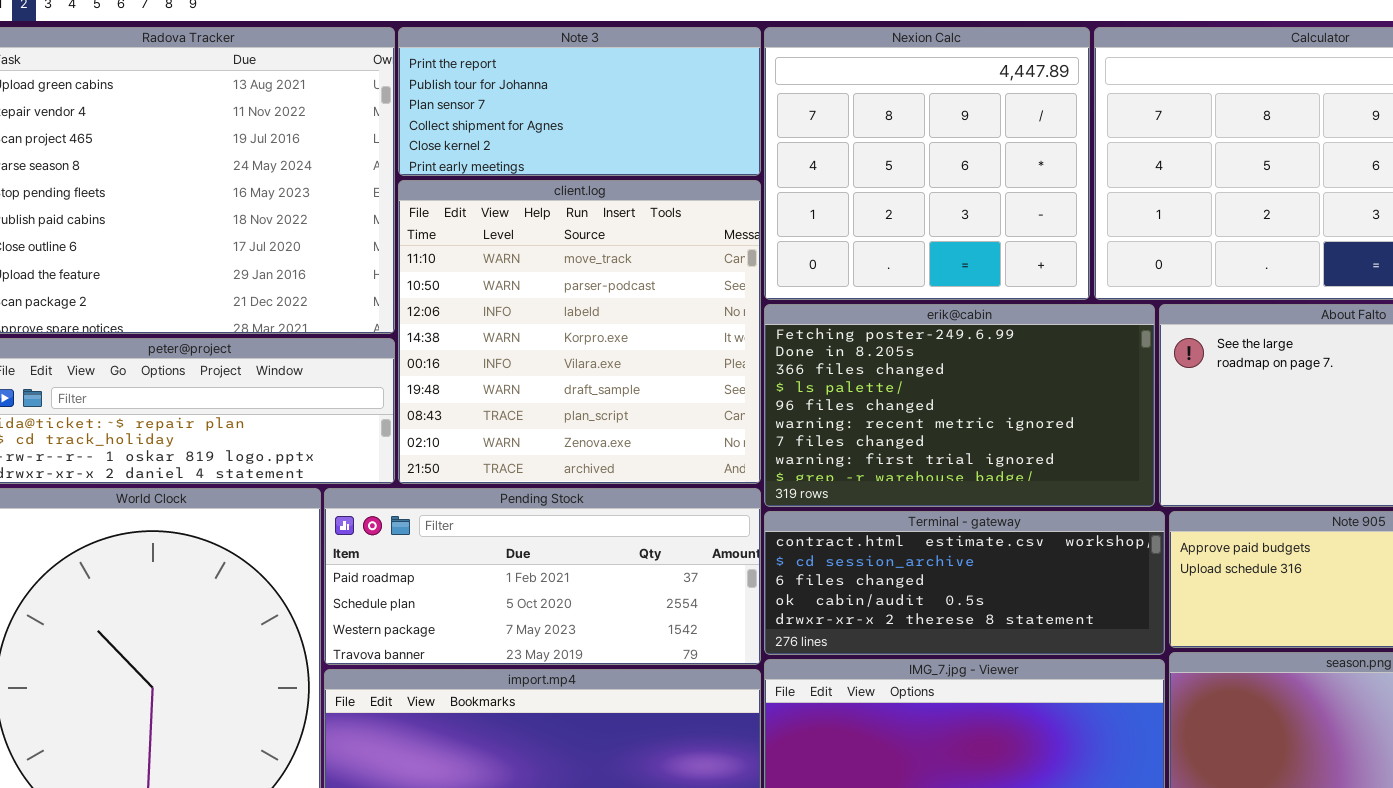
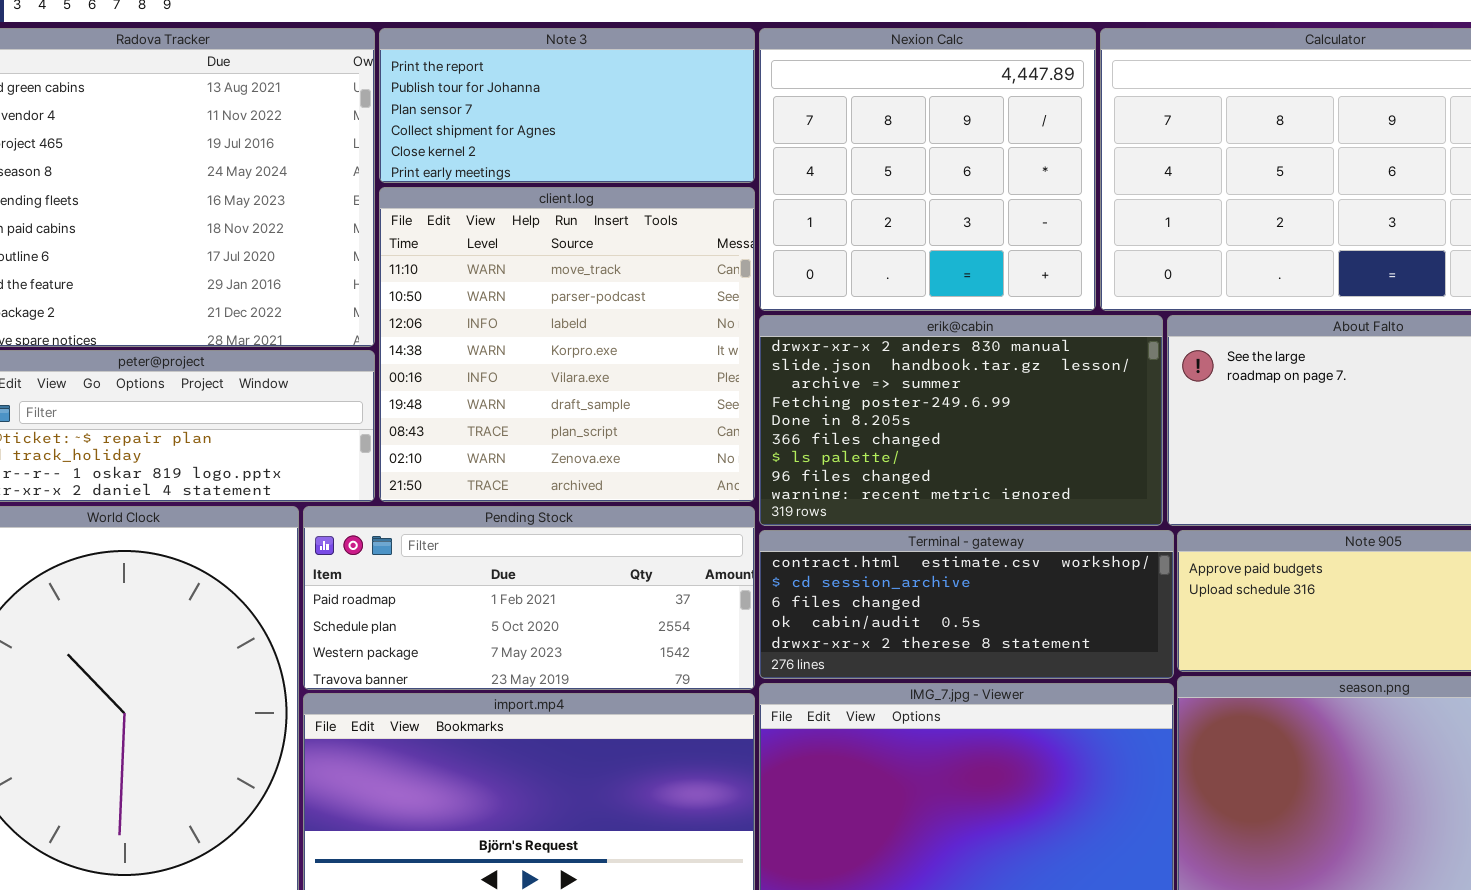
erik@cabin: [764,304,1155,507] -> [759,315,1163,526], scrolled up 3 rows

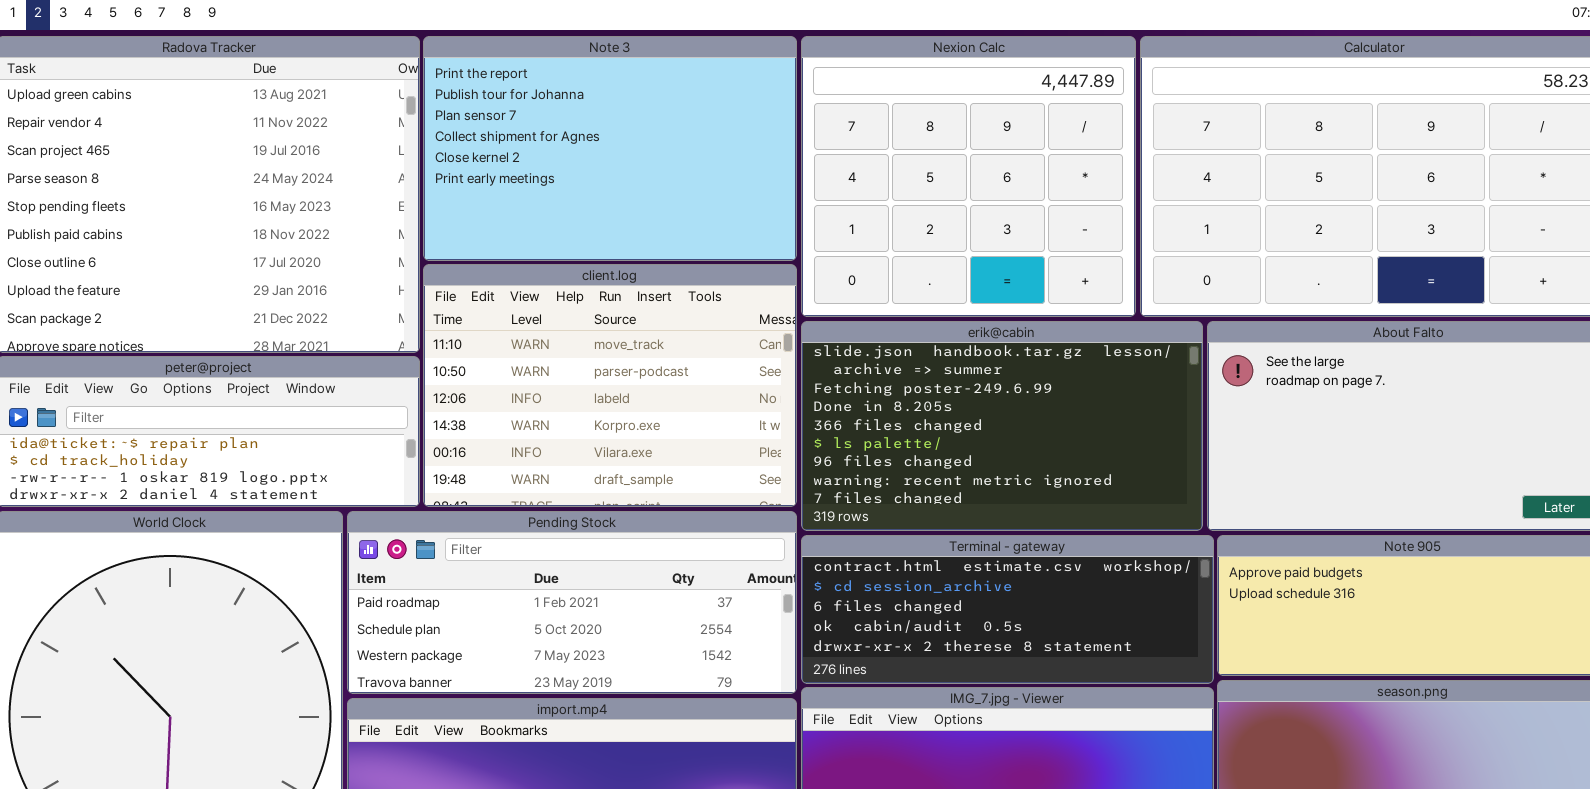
Note 3: [379,28,755,183] -> [423,36,797,261], resized
client.log: [379,187,755,502] -> [423,264,797,507], resized
erik@cabin: [759,315,1163,526] -> [801,321,1203,531], scrolled down 1 row

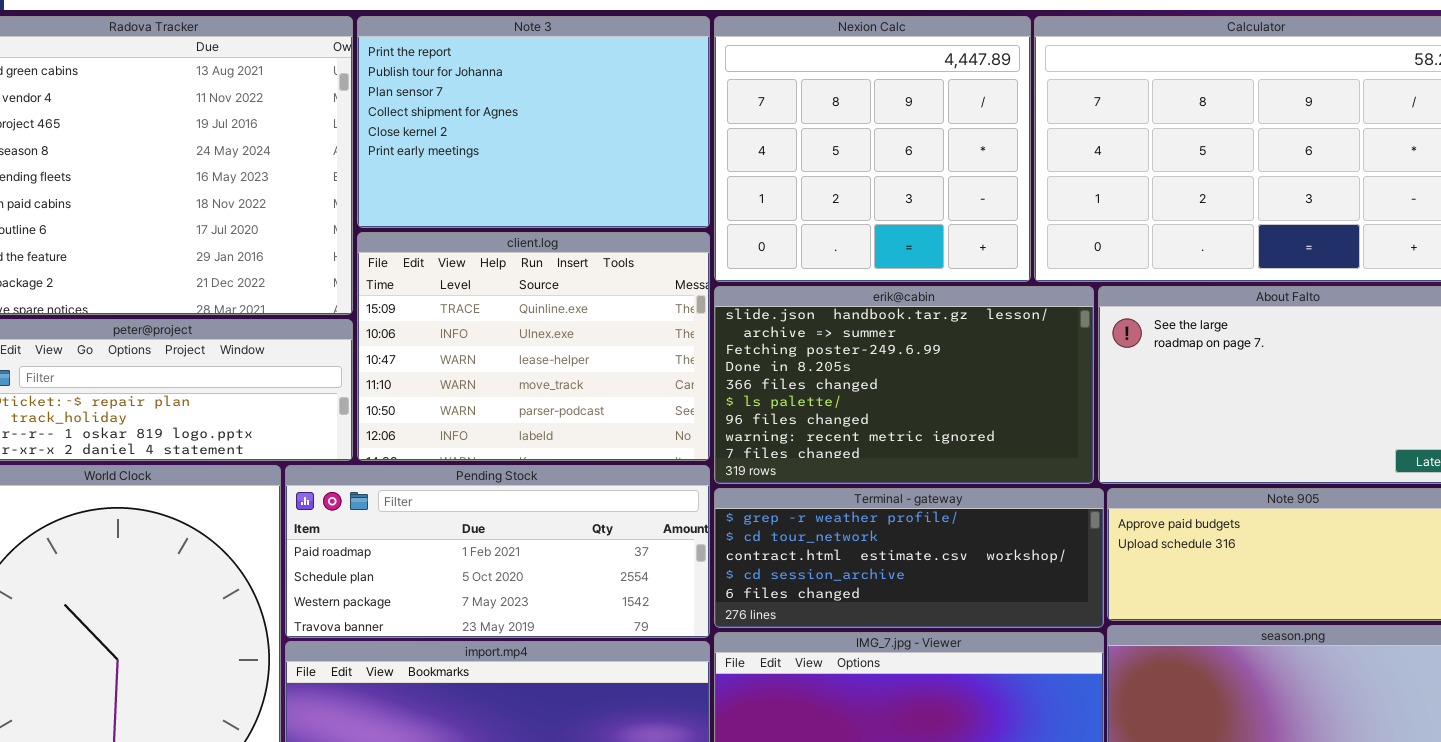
client.log: [423,264,797,507] -> [357,232,710,461], scrolled up 3 rows
Terminal - gateway: [801,535,1214,684] -> [714,488,1104,628], scrolled up 2 rows

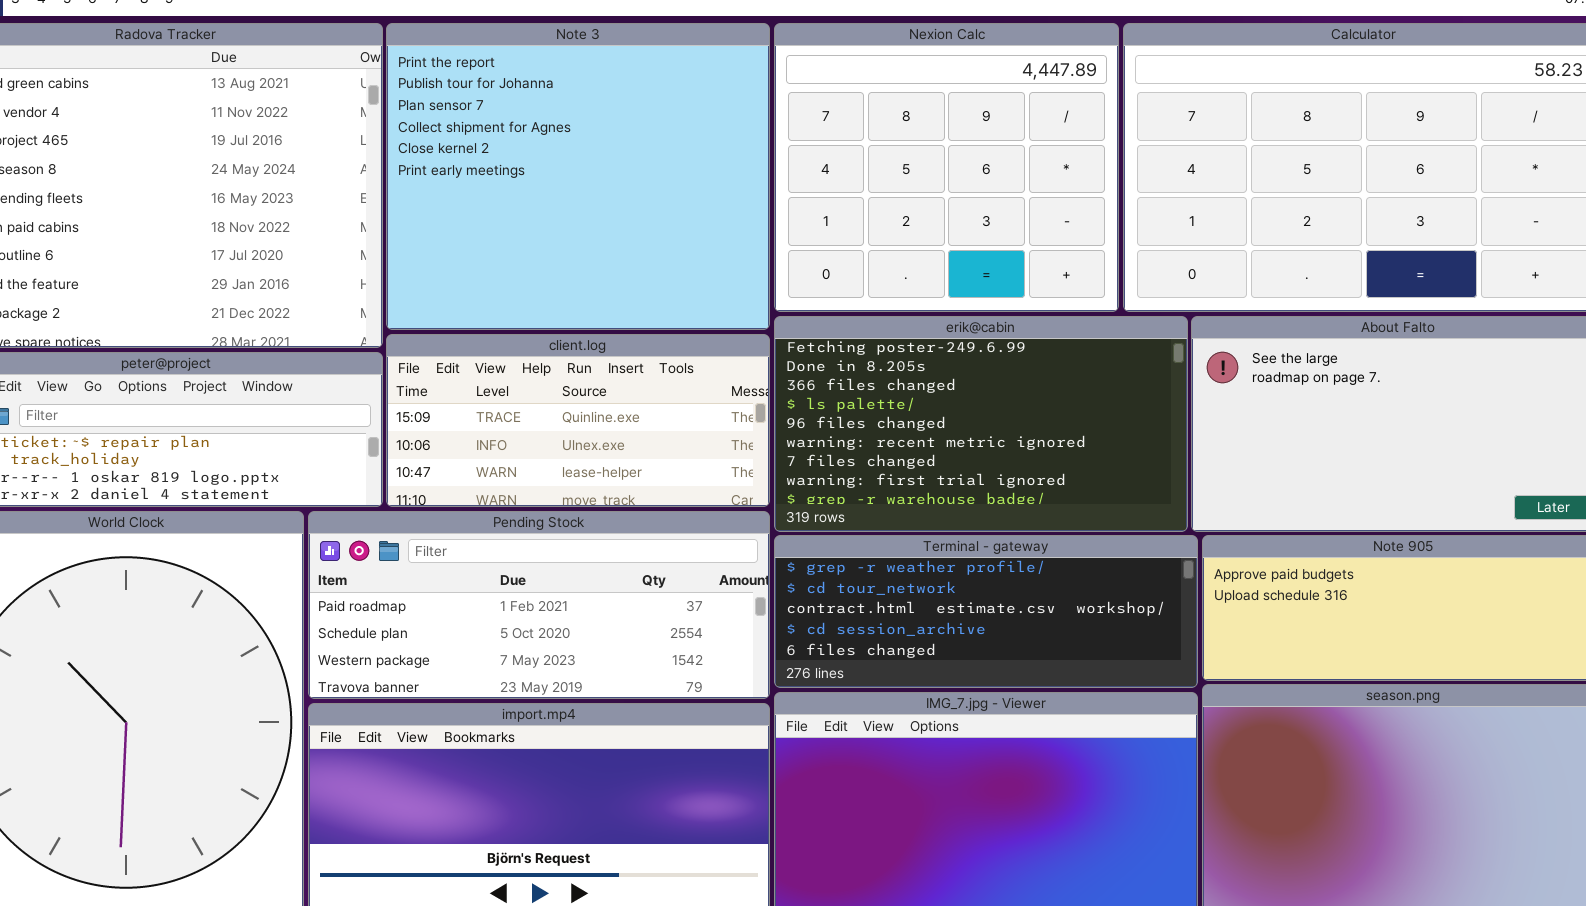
Note 3: [357,16,710,228] -> [386,23,770,330], resized
client.log: [357,232,710,461] -> [386,334,770,507], resized
erik@cabin: [714,286,1094,484] -> [774,316,1188,532], scrolled down 2 rows

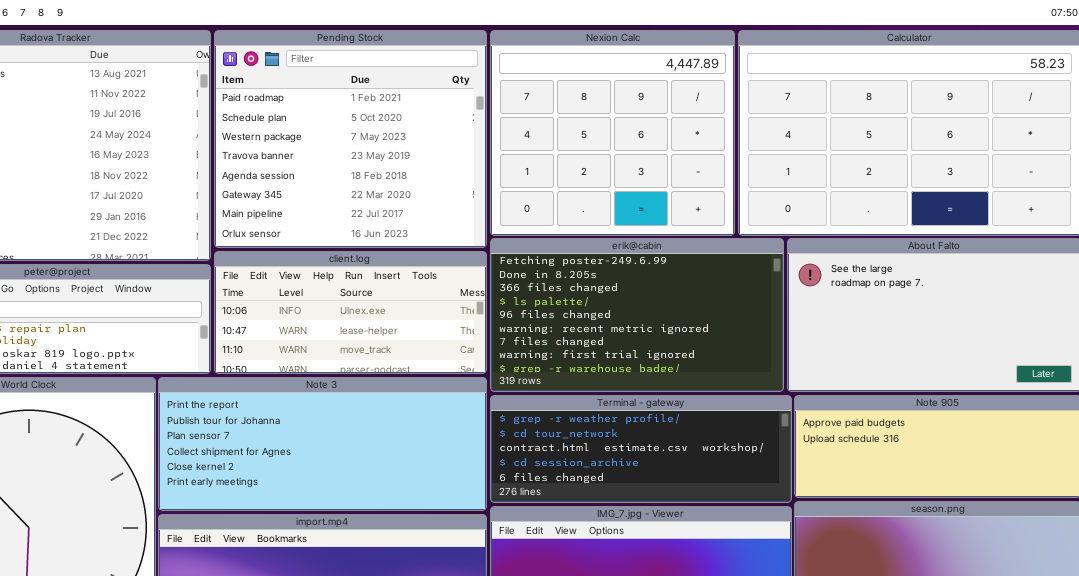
Note 3: [386,23,770,330] -> [158,377,487,511], moved, resized
client.log: [386,334,770,507] -> [214,251,487,374], scrolled down 1 row
Pending Stock: [308,511,770,699] -> [214,30,487,248], moved, resized

